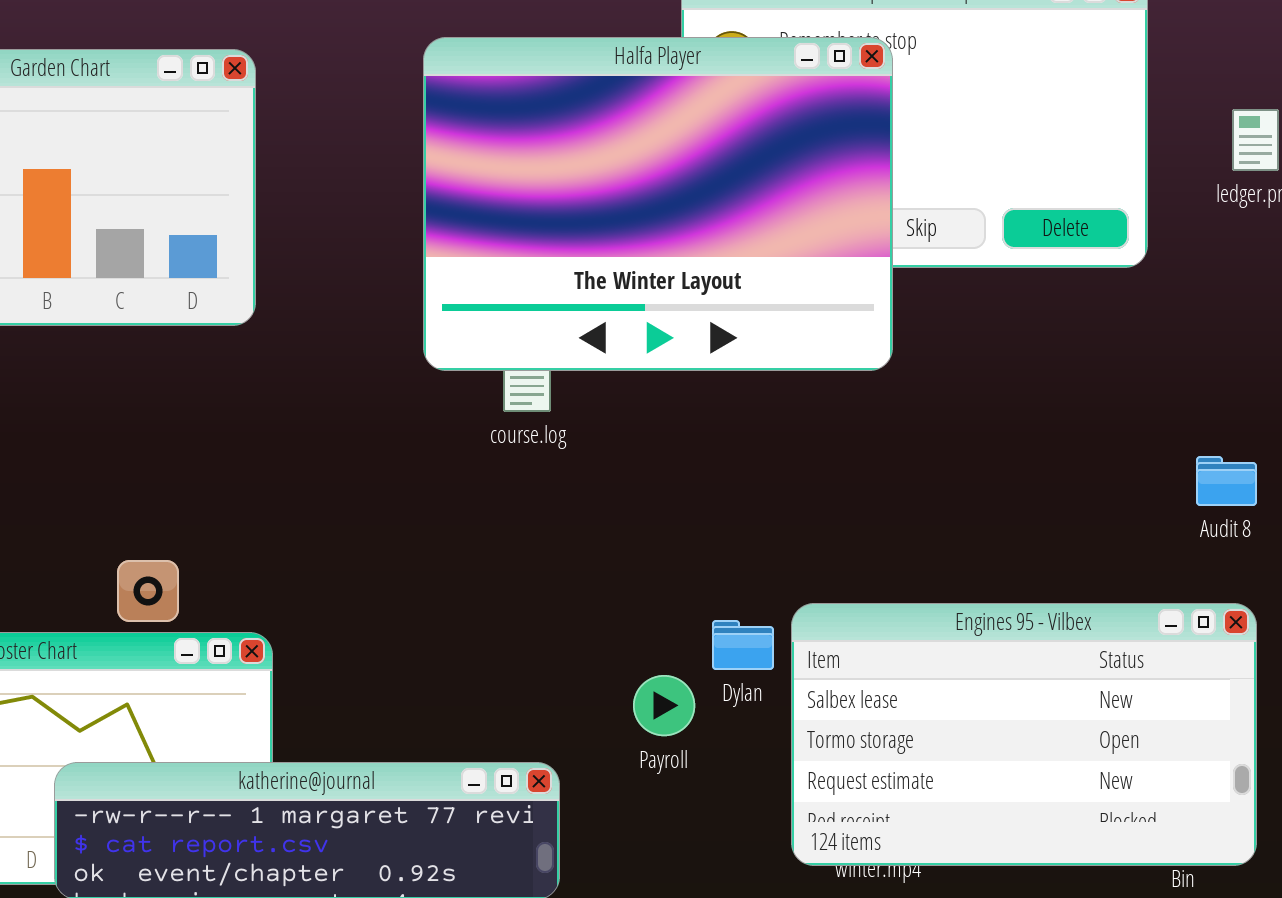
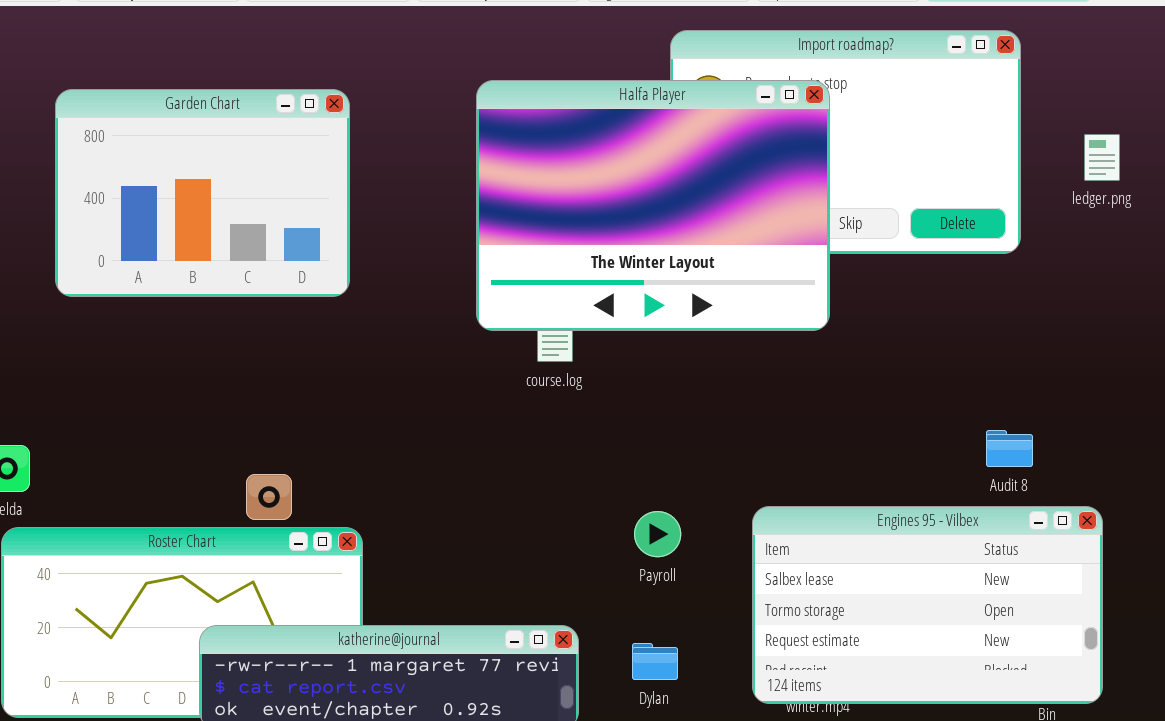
Audit 8: [1196,456,1257,506] -> [986,430,1033,467], moved
Dylan: [712,620,774,670] -> [632,643,678,680], moved
Payroll: [633,675,695,736] -> [634,511,681,557], moved

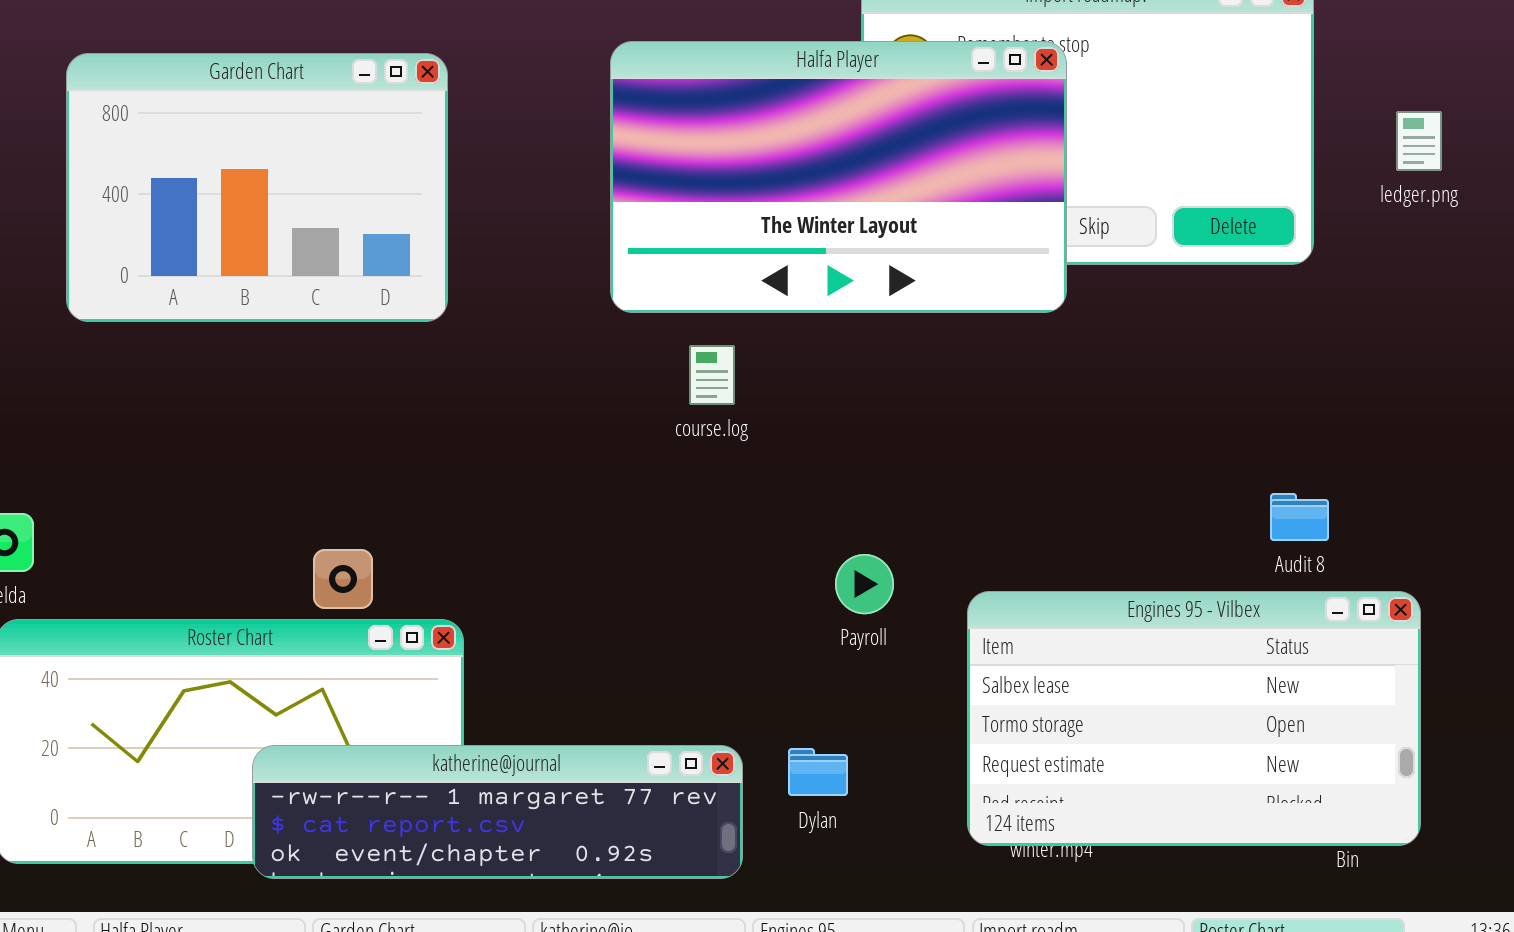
Halfa Player: [476,80,830,331] -> [610,41,1067,313], resized
Payroll: [634,511,681,557] -> [835,554,894,614], moved
Dylan: [632,643,678,680] -> [788,748,848,796], moved

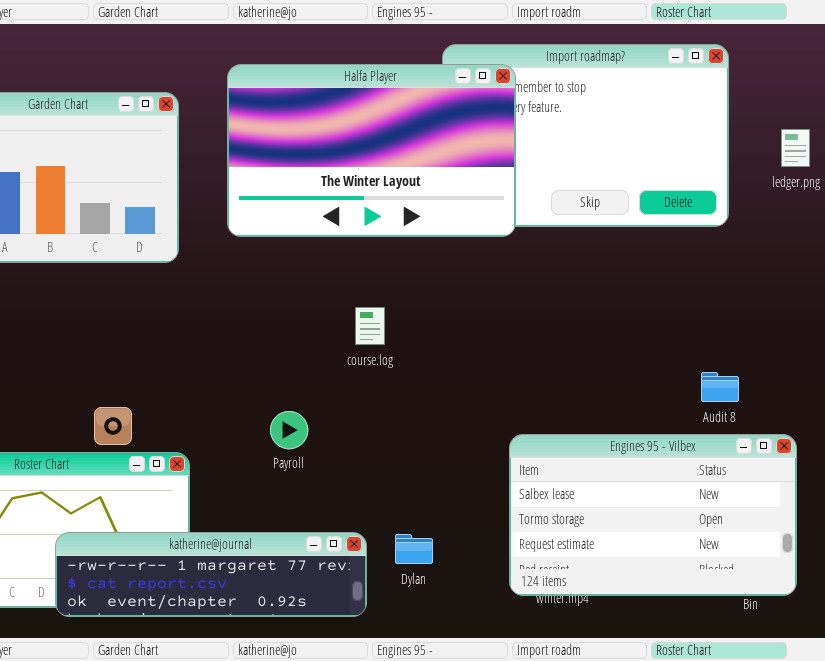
Halfa Player: [610,41,1067,313] -> [227,64,516,237], moved
course.log: [689,345,735,405] -> [355,307,385,345], moved
Payroll: [835,554,894,614] -> [270,411,308,449], moved

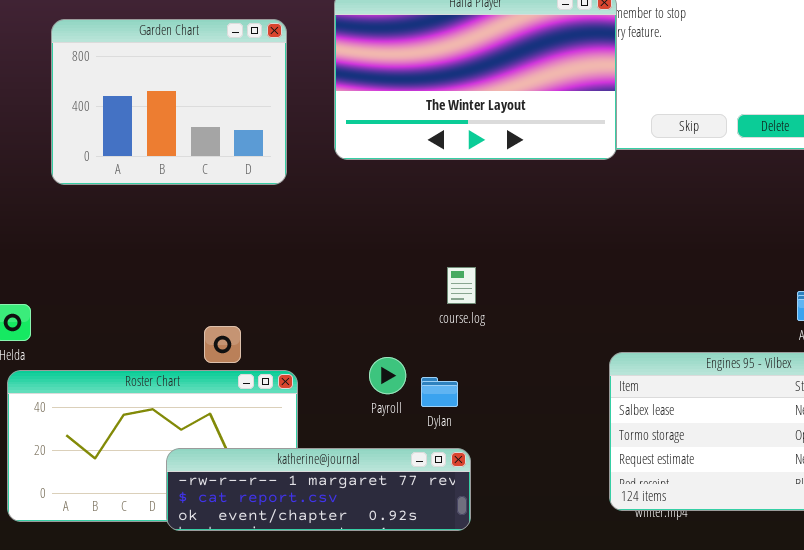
course.log: [355,307,385,345] -> [447,267,476,304], moved
Payroll: [270,411,308,449] -> [369,357,406,394], moved
Dylan: [395,534,433,564] -> [421,377,458,407], moved

